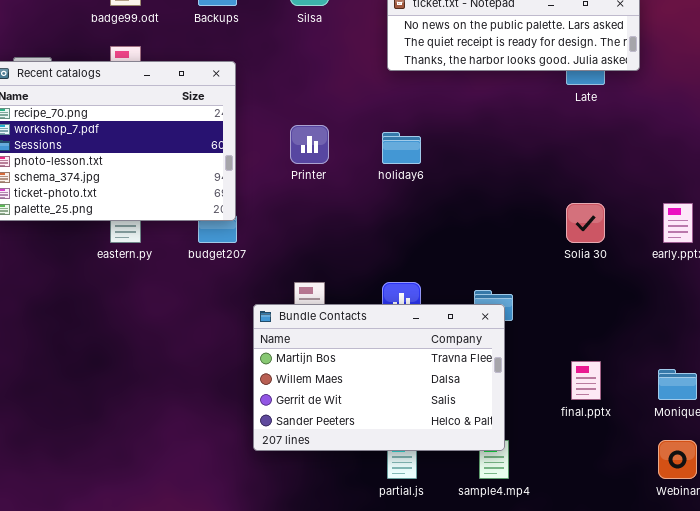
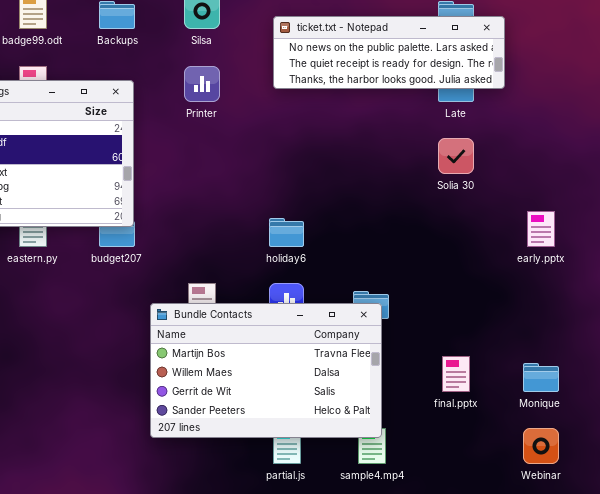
Printer: [290,125,329,164] -> [184,66,220,102], moved
holiday6: [382,132,421,164] -> [269,218,304,247], moved
Solia 30: [566,203,605,243] -> [438,138,474,174], moved

